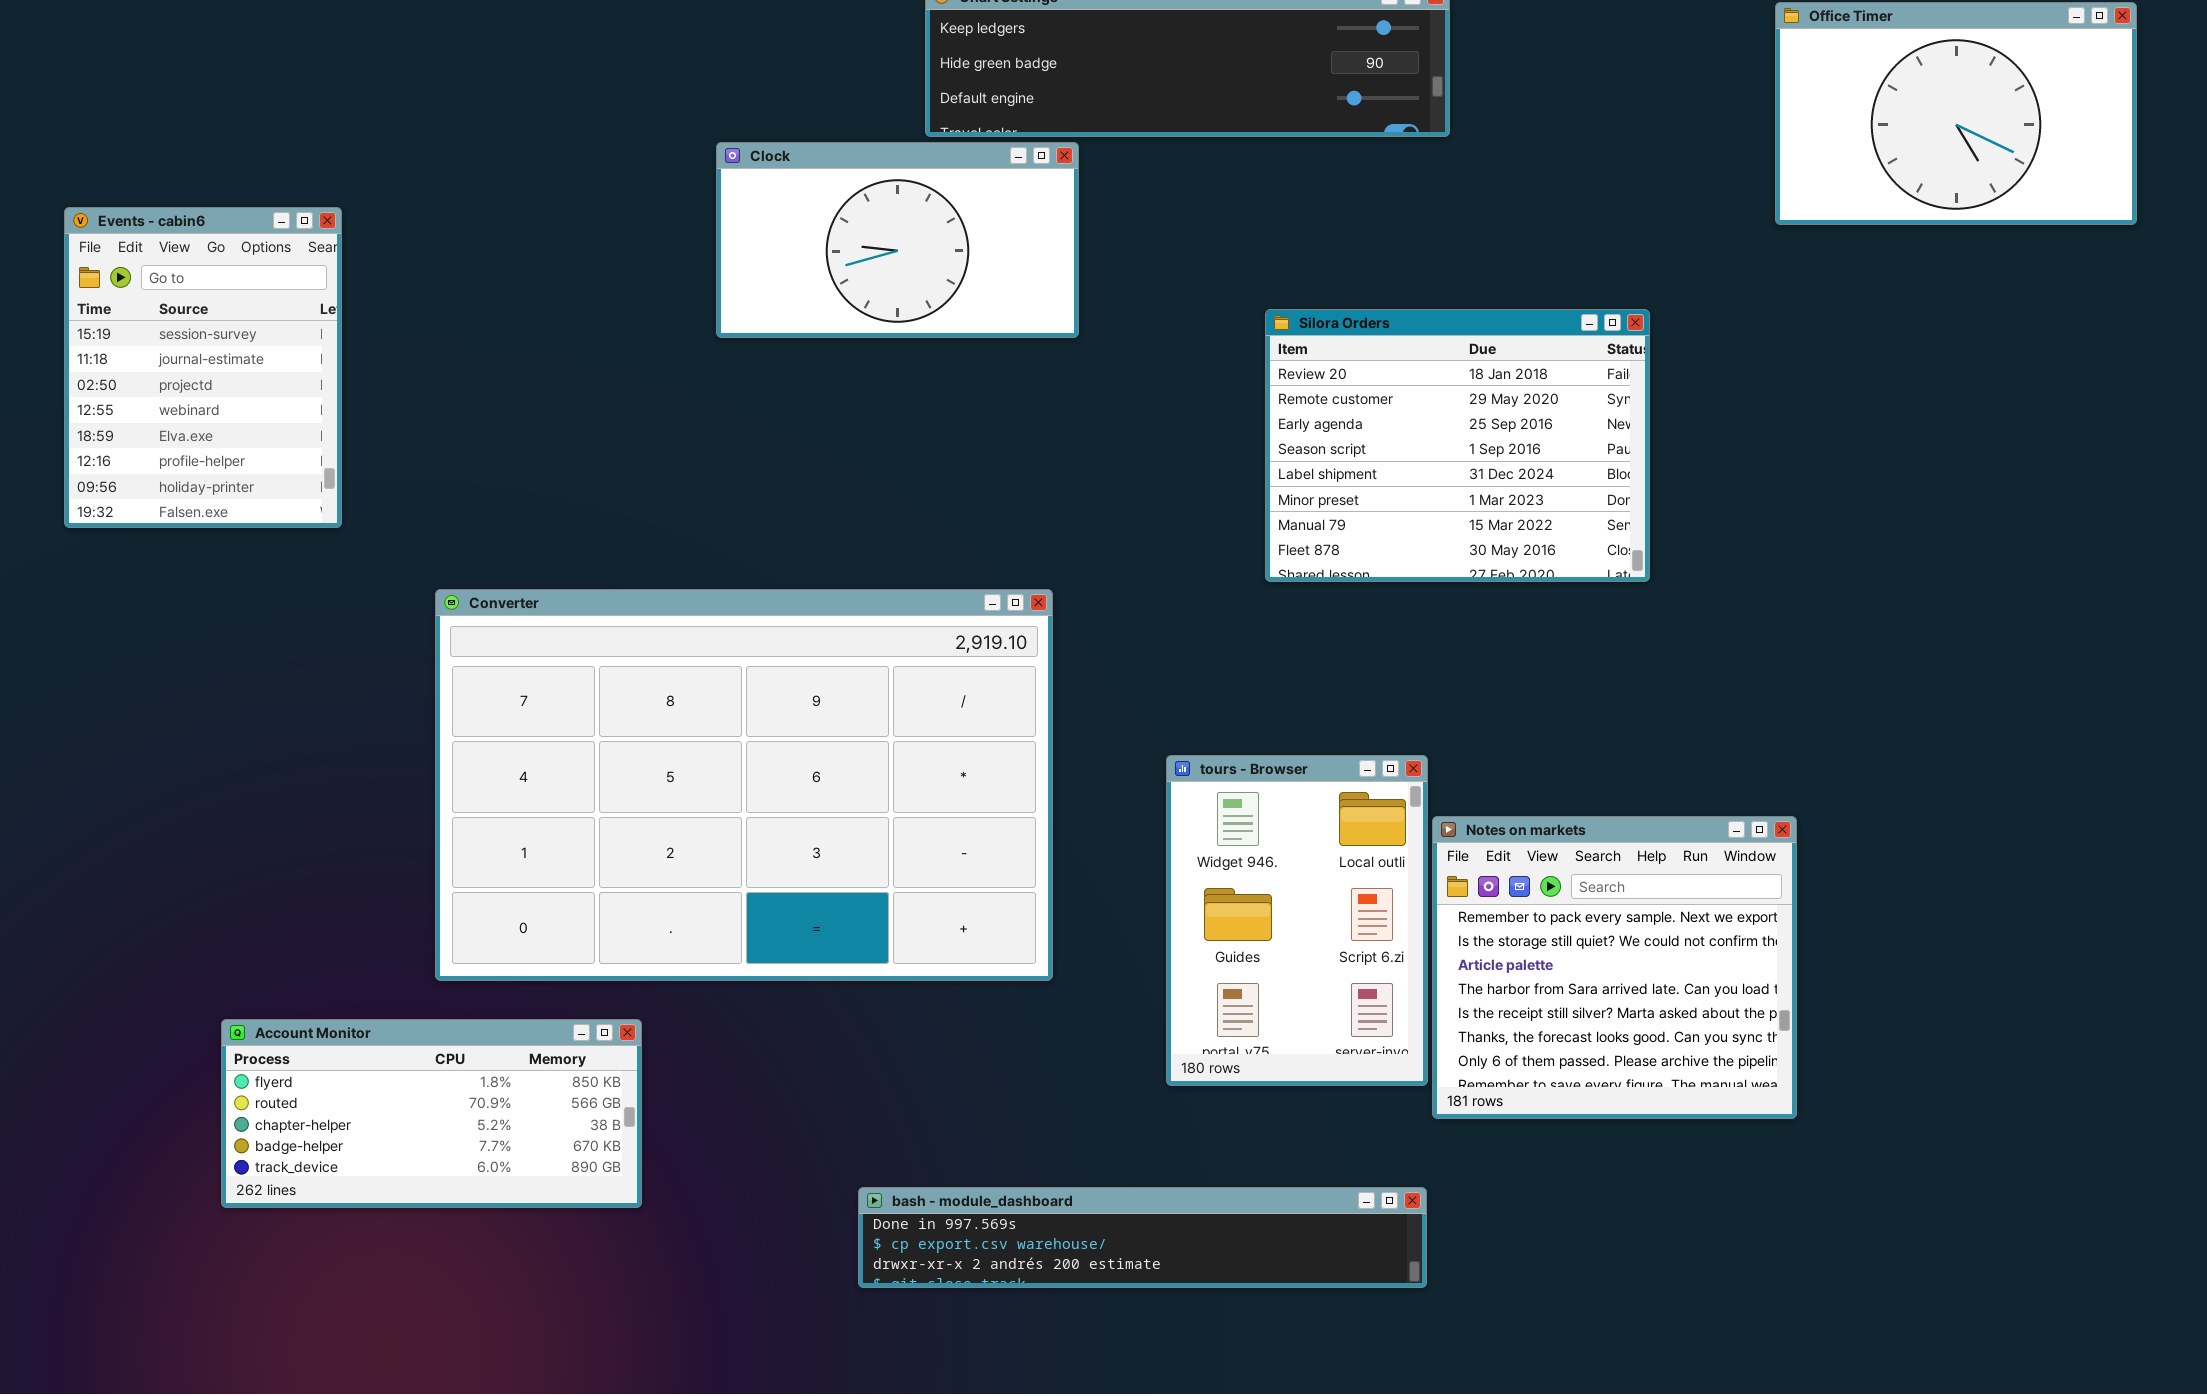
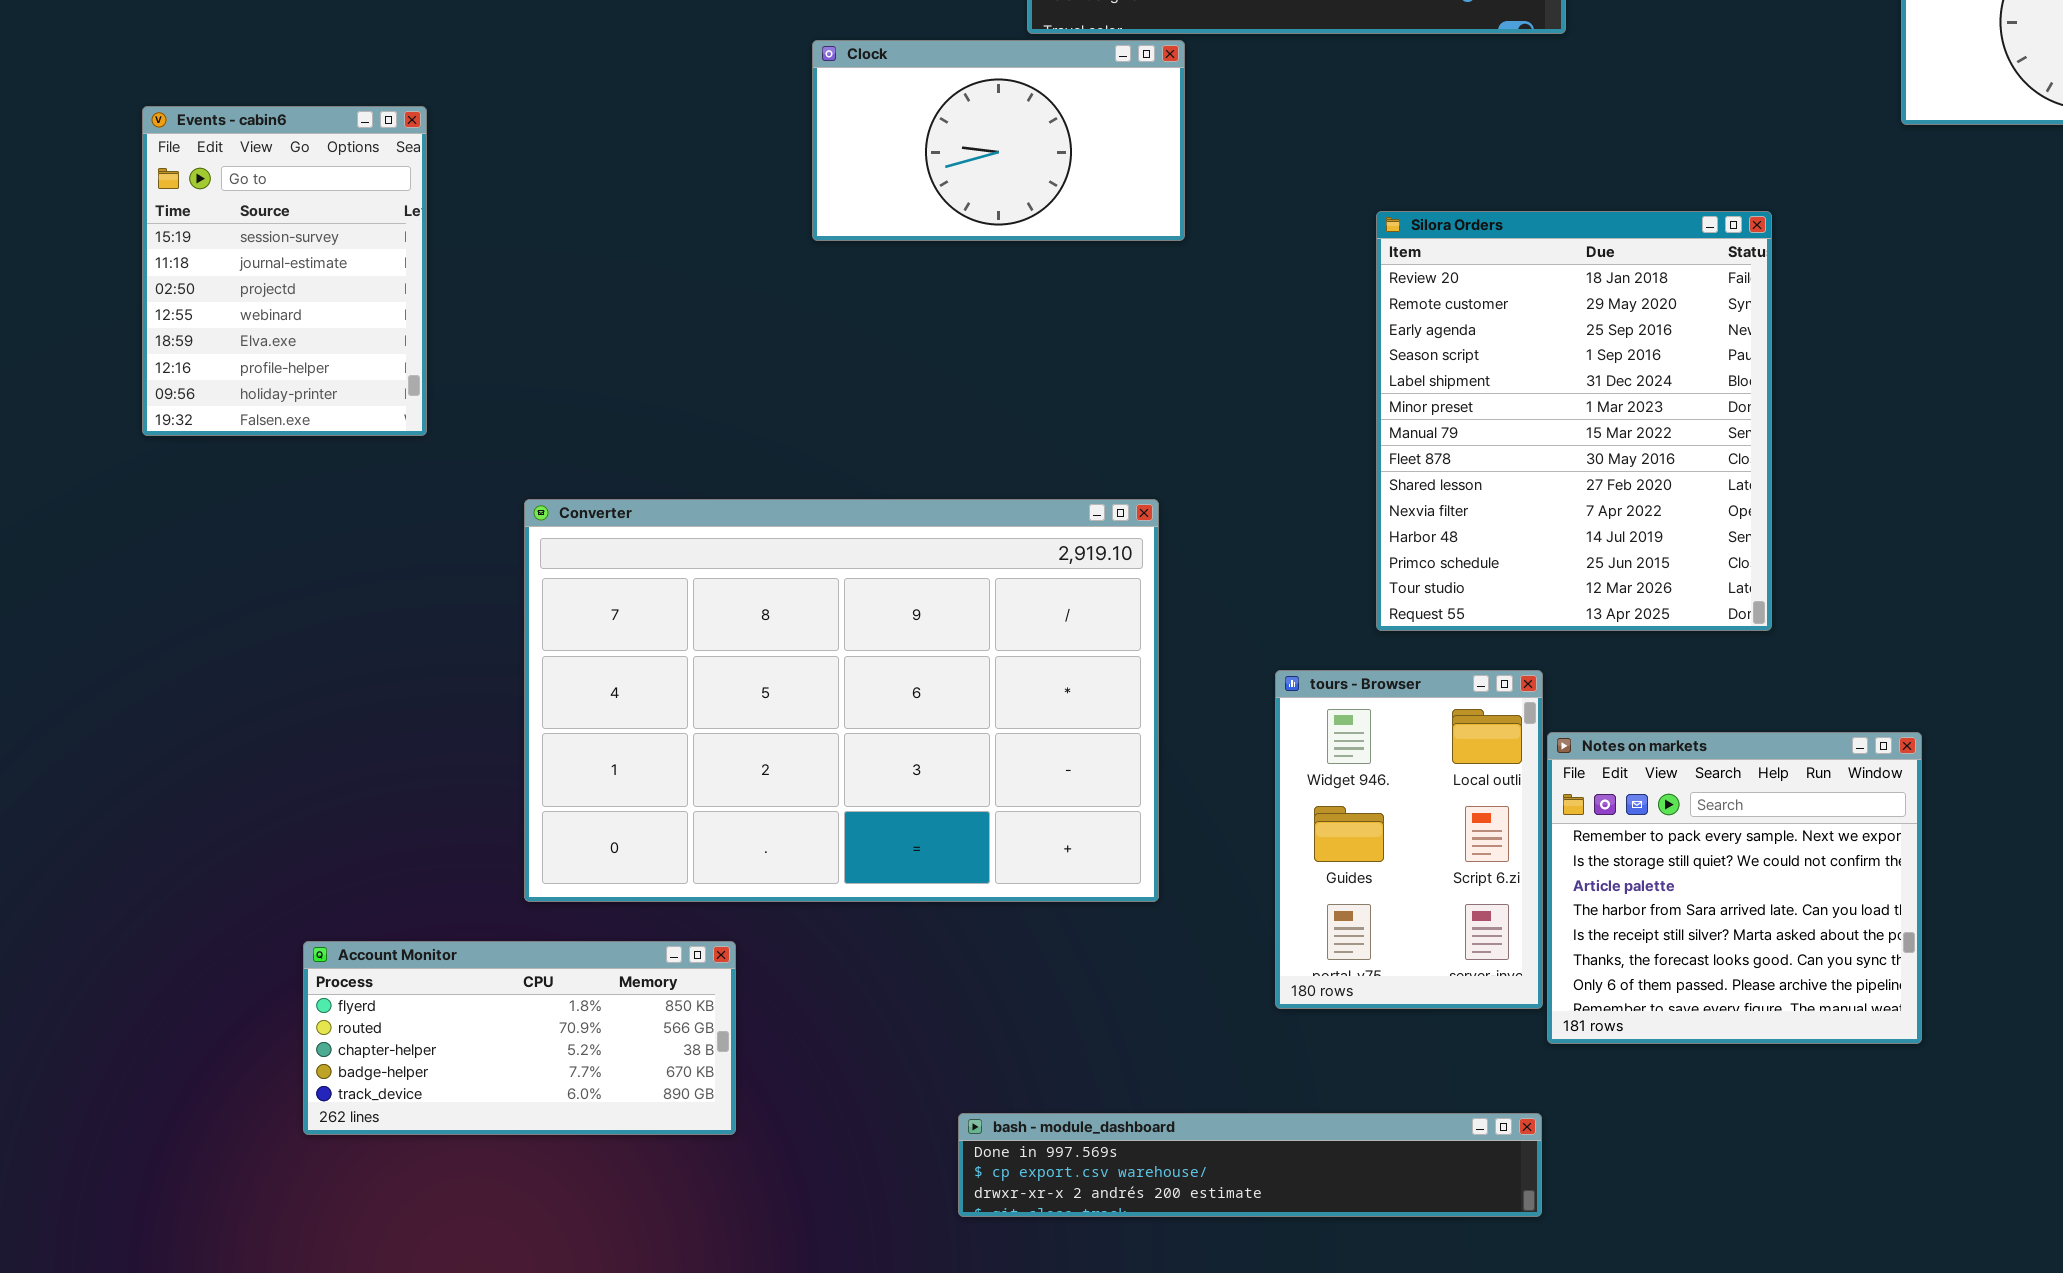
Silora Orders: [1265,309,1650,582] -> [1376,211,1772,631], resized

